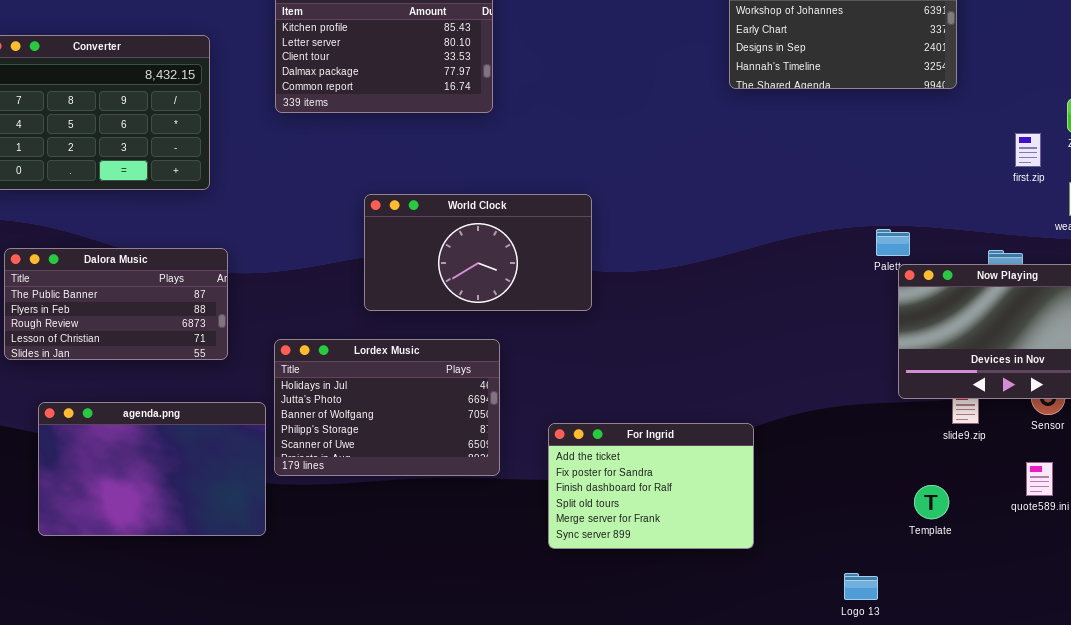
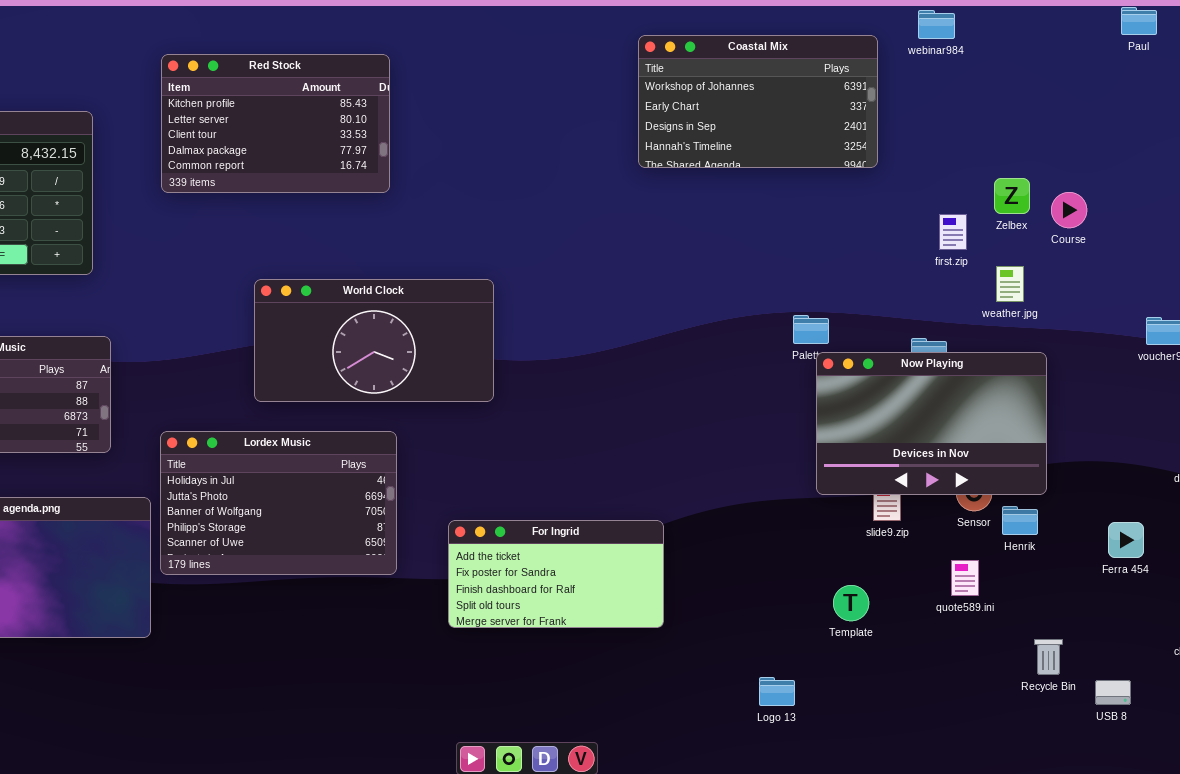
For Ingrid: [548,423,754,549] -> [448,520,664,628], resized

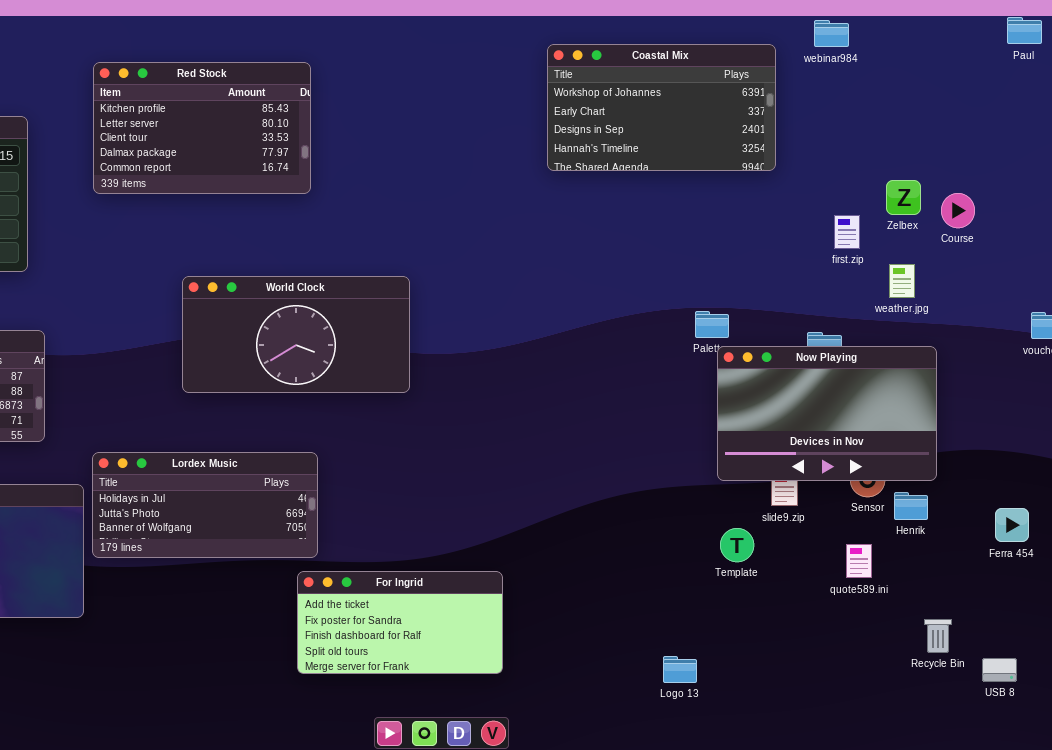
Lordex Music: [160,431,397,575] -> [92,452,318,558], resized
For Ingrid: [448,520,664,628] -> [297,571,503,674], moved
Template: [833,585,869,621] -> [720,528,754,562], moved

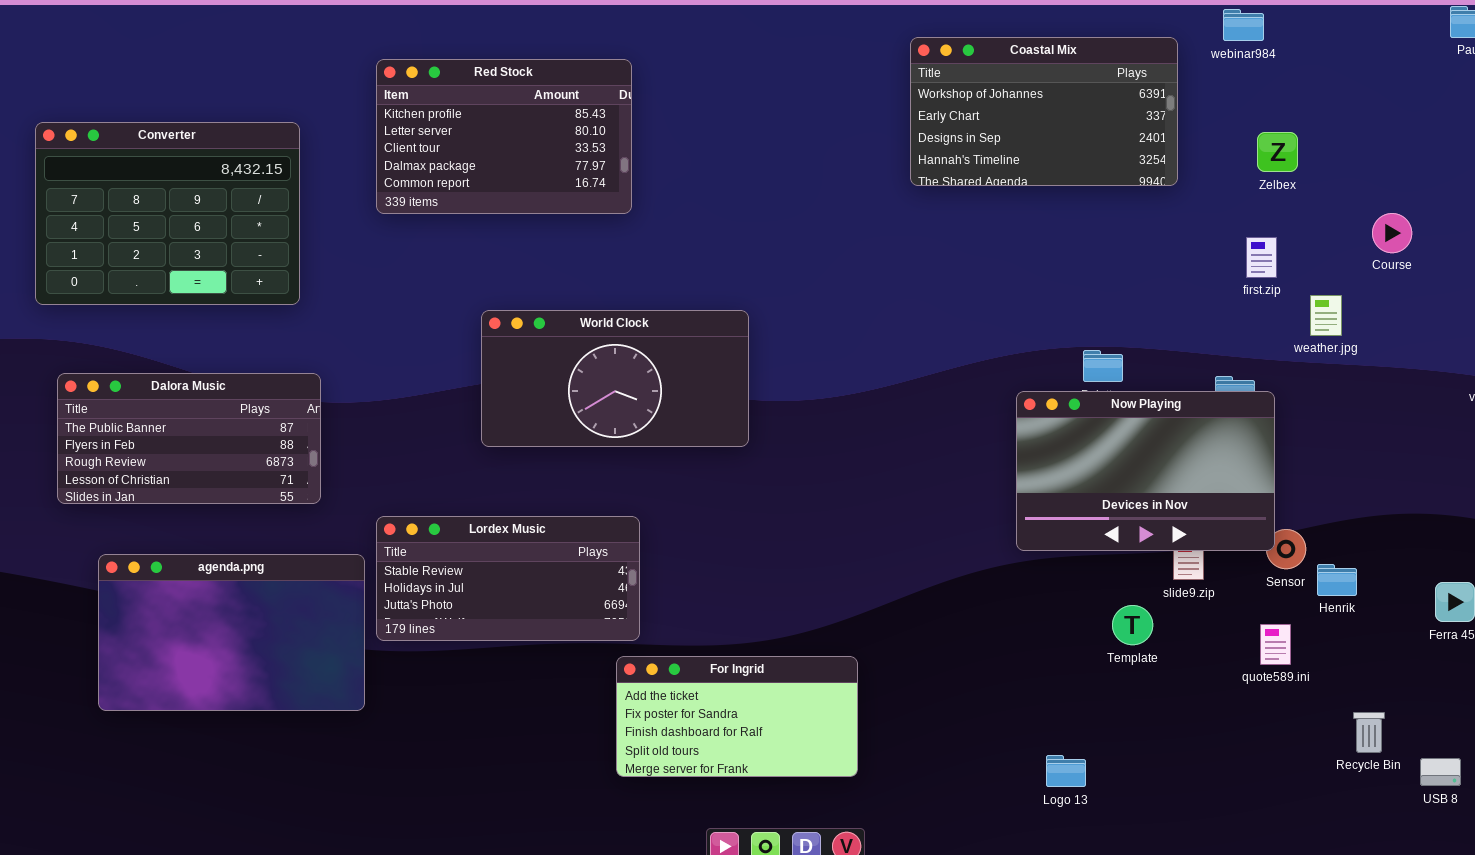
Zelbex: [886,180,921,215] -> [1257,132,1298,172], moved
Now Playing: [717,346,937,481] -> [1016,391,1275,551], moved
Lordex Music: [92,452,318,558] -> [376,516,640,641], scrolled up 1 row

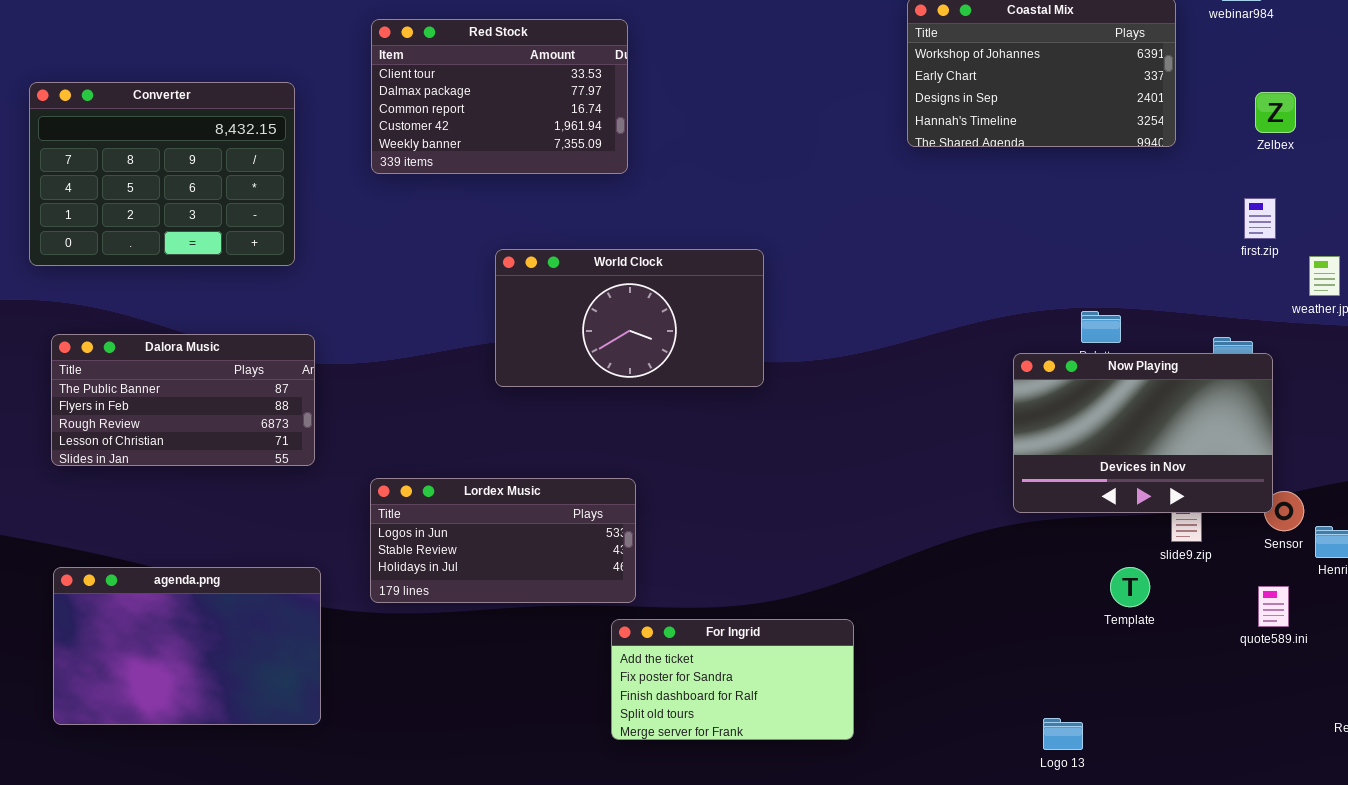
Red Stock: [376,59,632,214] -> [371,19,628,174], scrolled down 2 rows
World Clock: [481,310,749,447] -> [495,249,764,387], moved
Lordex Music: [376,516,640,641] -> [370,478,636,603], scrolled up 1 row
agenda.png: [98,554,365,711] -> [53,567,321,725], moved

